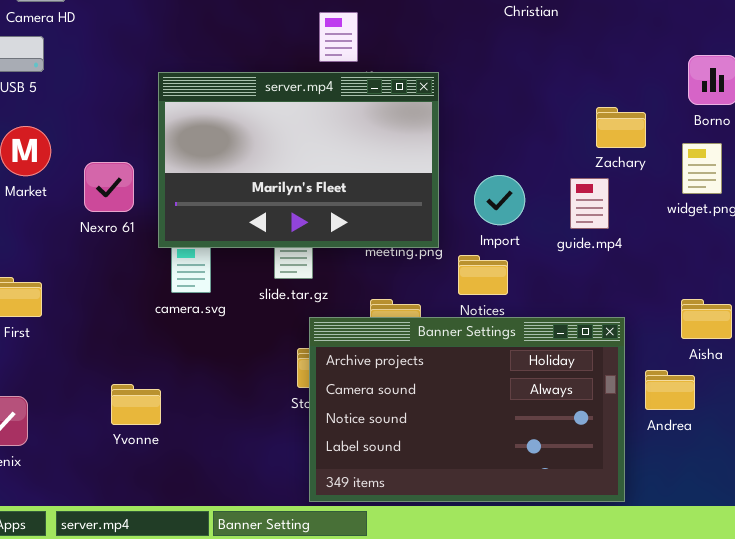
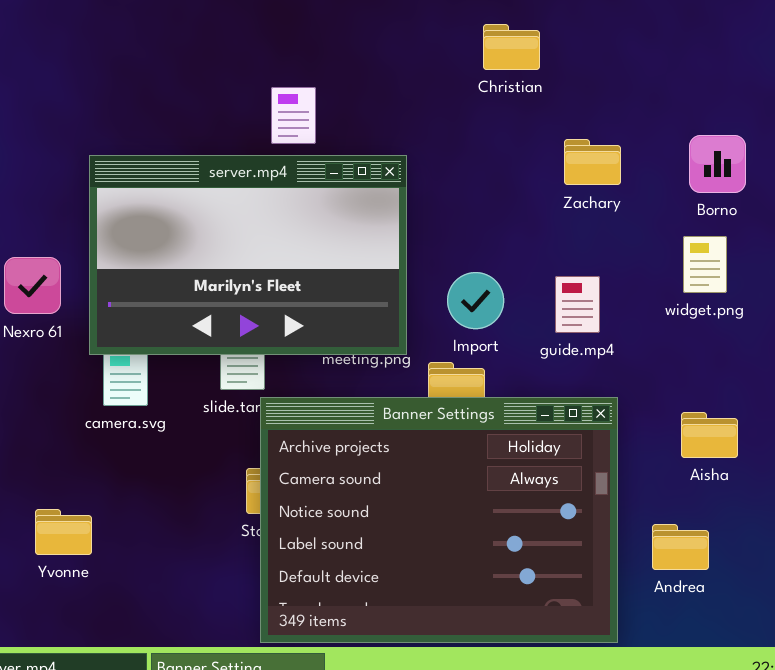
Zachary: [596,107,646,148] -> [564,139,621,185], moved
Banner Settings: [309,317,625,502] -> [260,397,618,643], resized
Andrea: [645,370,695,410] -> [652,524,709,570], moved

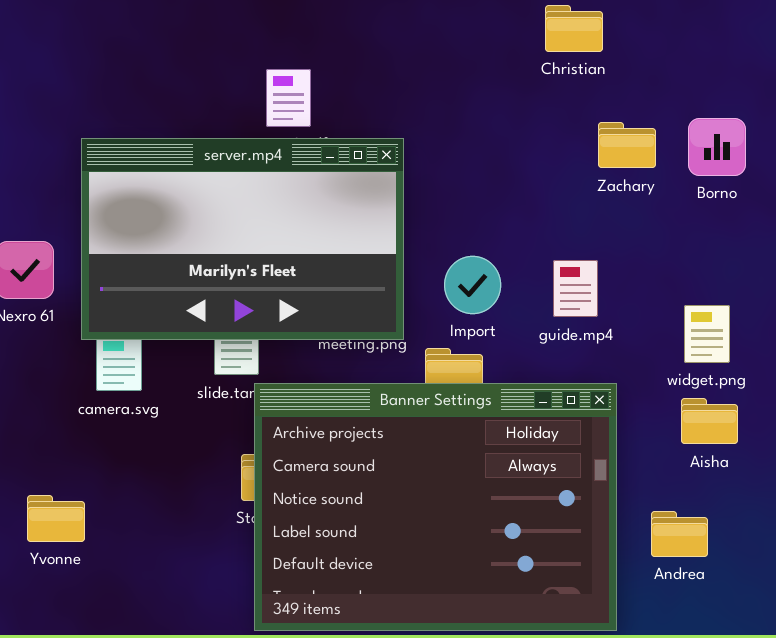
Christian: [483,24,540,70] -> [545,5,603,52], moved
Zachary: [564,139,621,185] -> [598,122,656,168], moved
widget.png: [683,236,727,293] -> [684,305,730,363], moved

